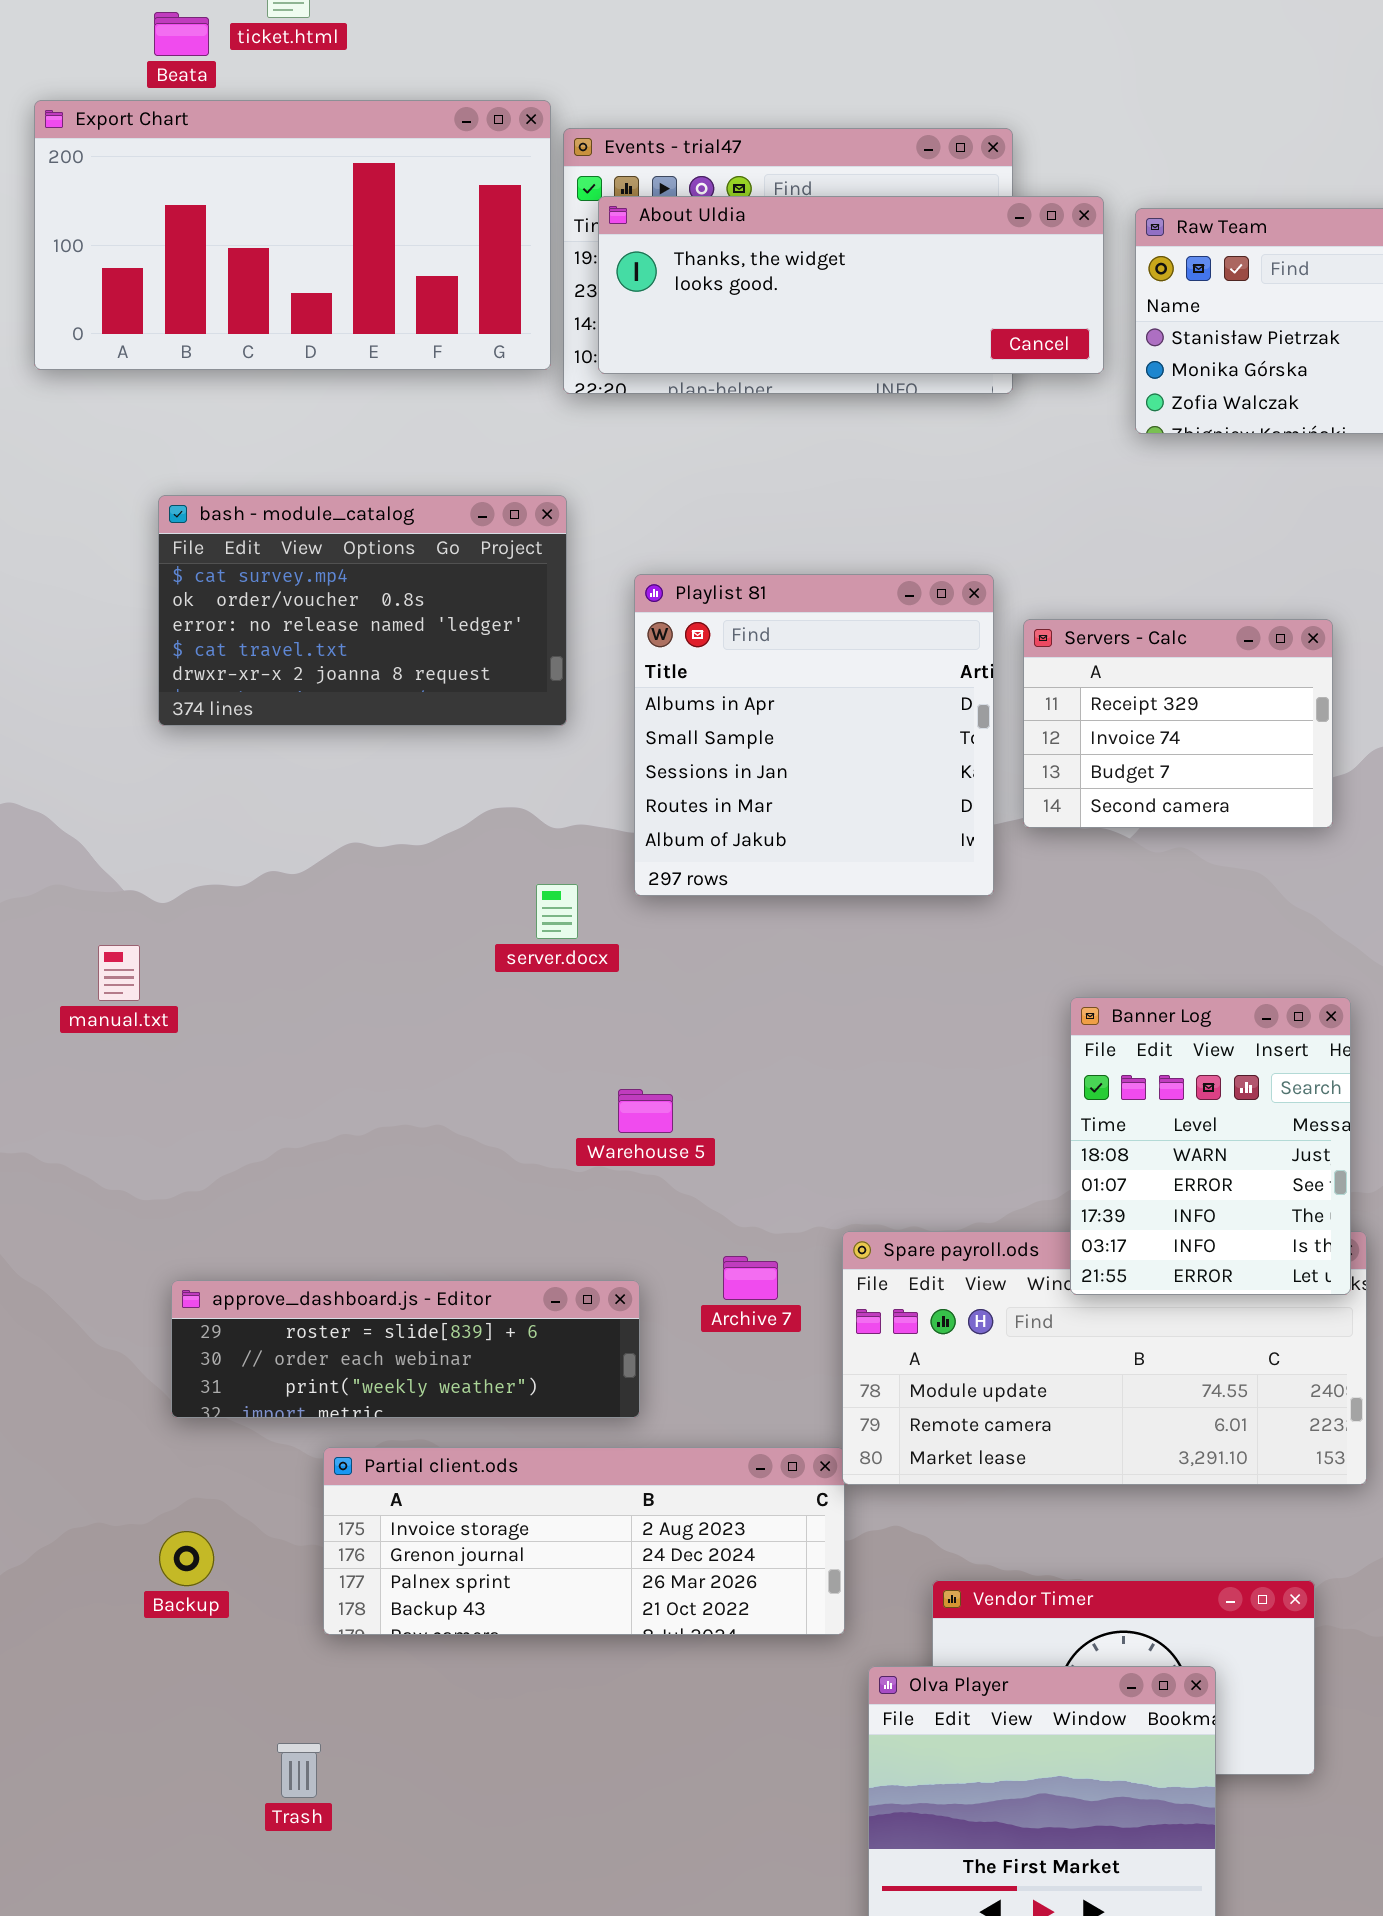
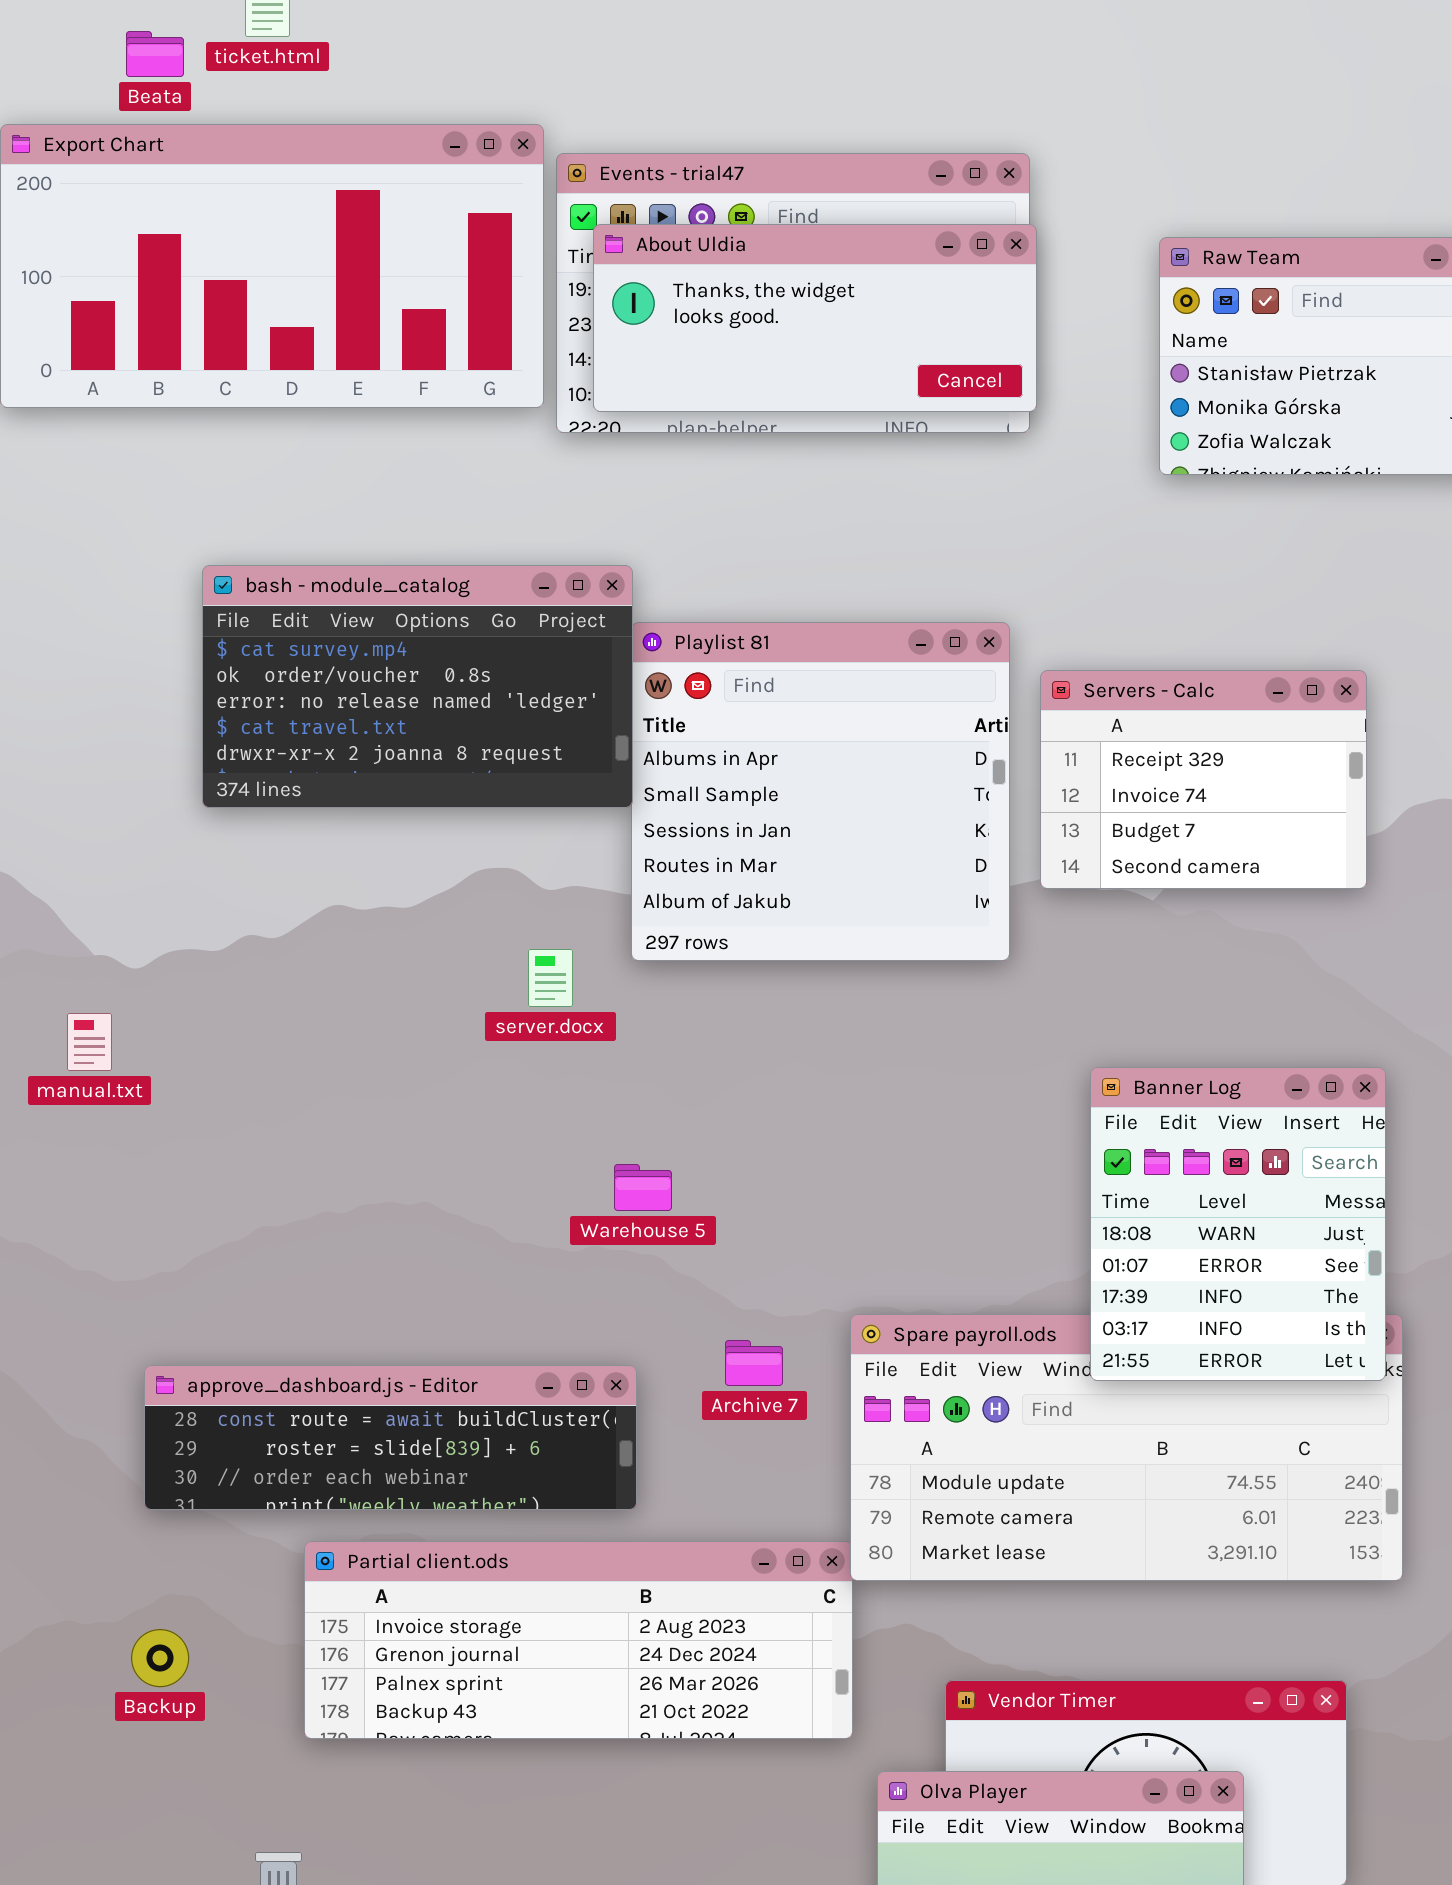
About Uldia: [598,196,1104,374] -> [593,224,1037,412], resized
bash - module_catalog: [158,495,567,726] -> [202,565,633,808], moved
approve_dashboard.js - Editor: [171,1280,640,1418] -> [144,1365,637,1510], scrolled up 1 row

